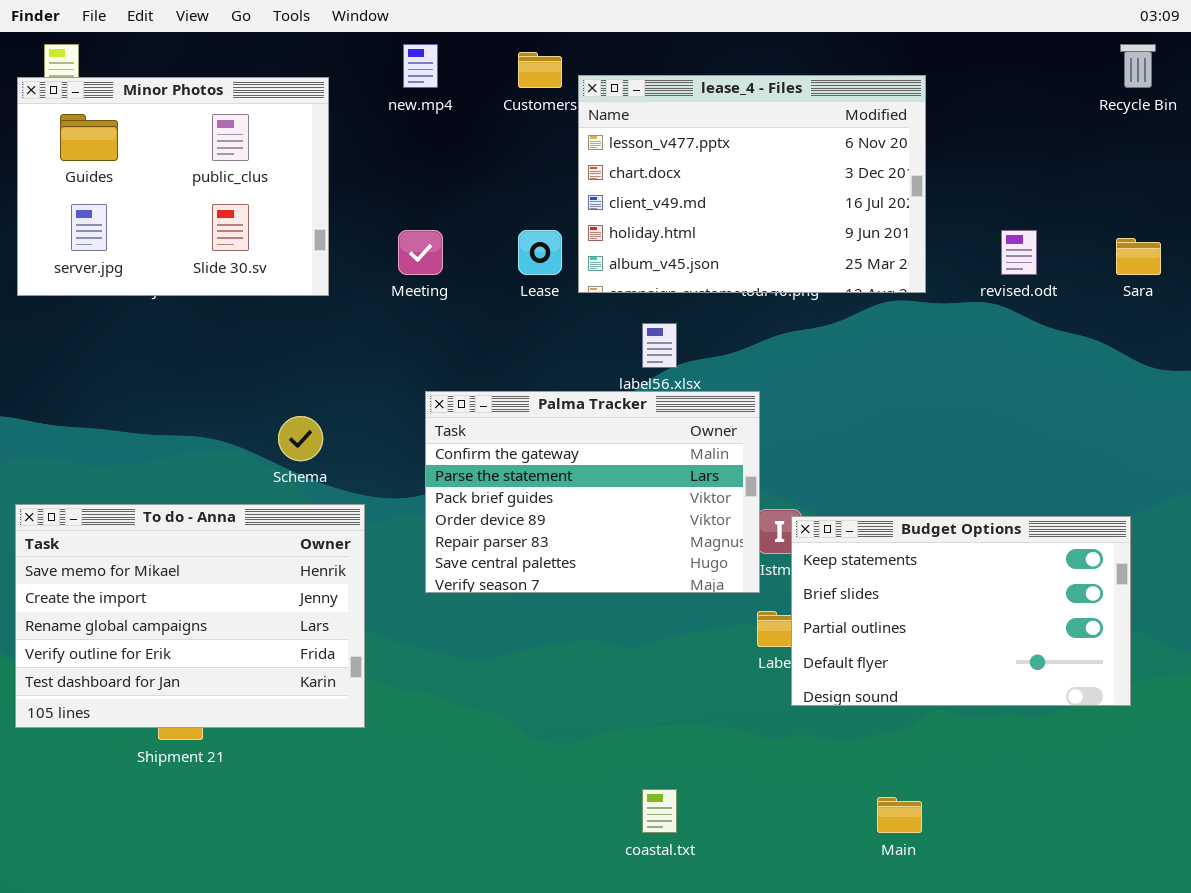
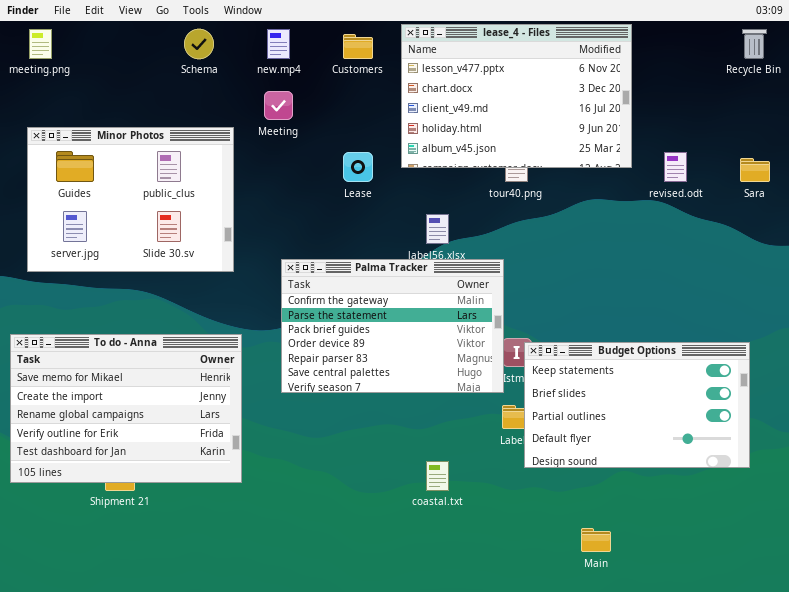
lease_4 - Files: [578,75,926,293] -> [401,24,632,168], moved
Minor Photos: [17,77,329,296] -> [27,127,234,272], moved
Meeting: [398,230,443,275] -> [264,91,293,120], moved
Schema: [278,416,323,461] -> [184,29,214,59], moved
coastal.txt: [642,789,677,833] -> [426,461,449,491], moved

